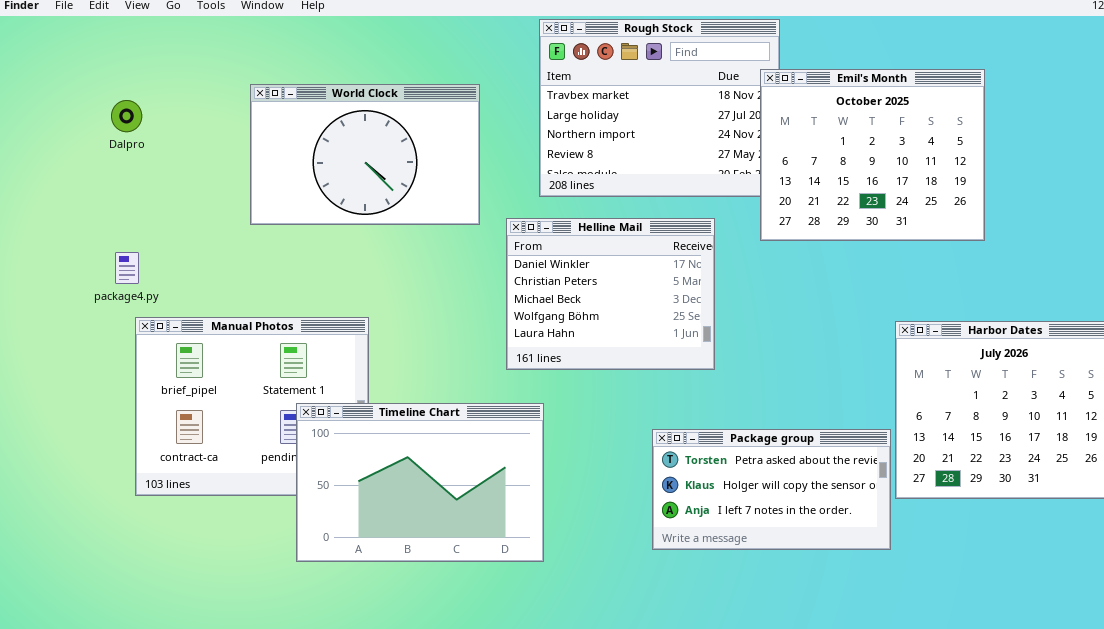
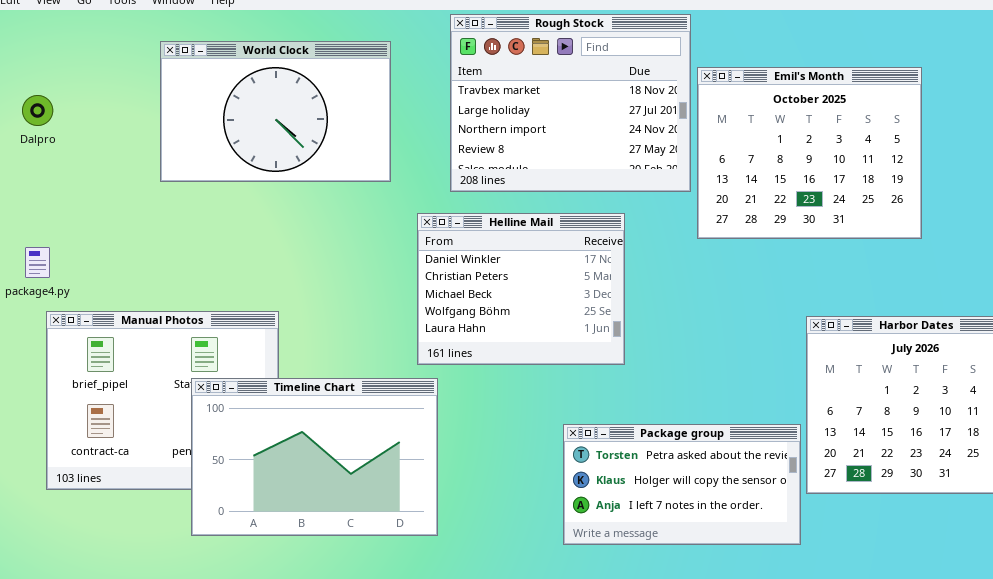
Emil's Month: [760,69,985,241] -> [697,67,922,239], moved
World Clock: [250,84,480,225] -> [160,41,391,182], moved
Timeline Chart: [296,403,544,562] -> [191,378,438,536], moved

